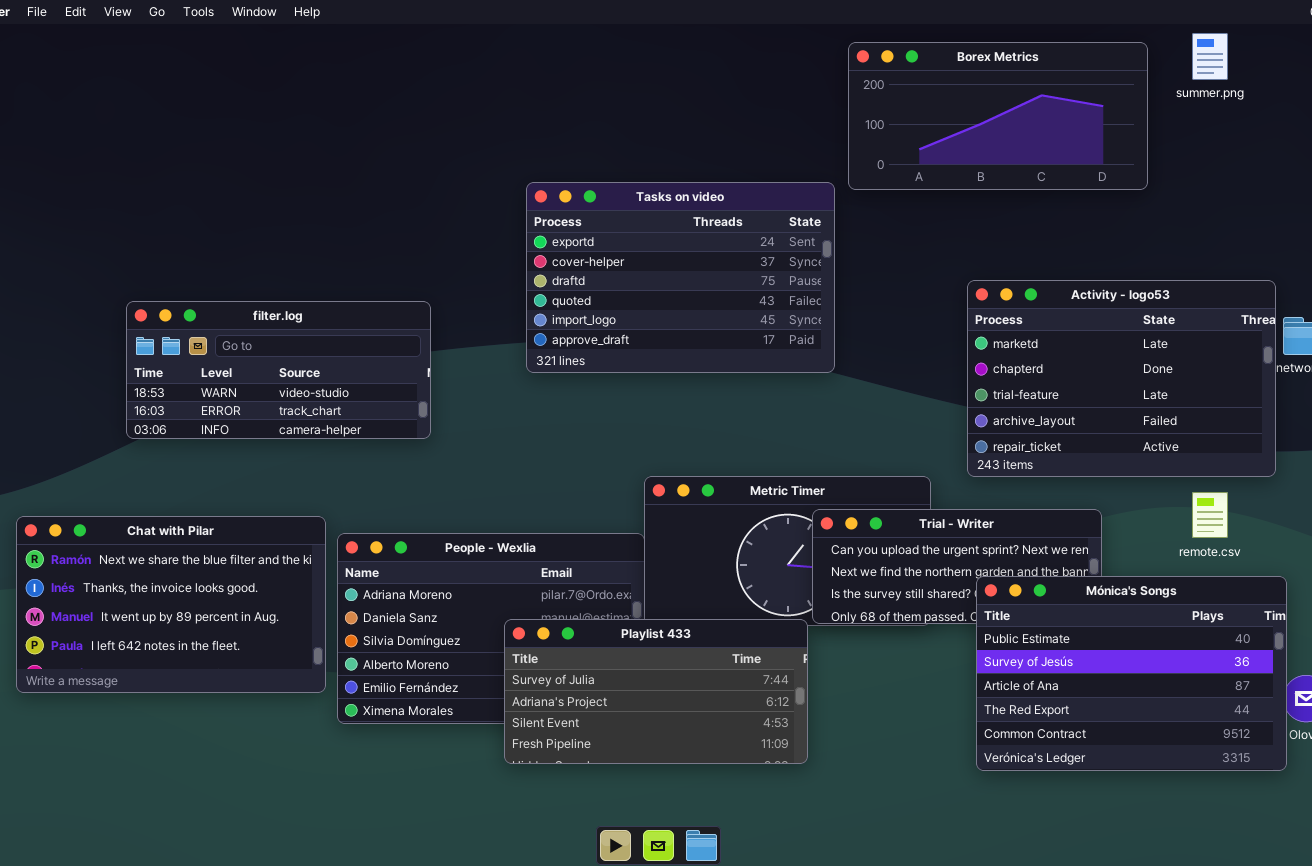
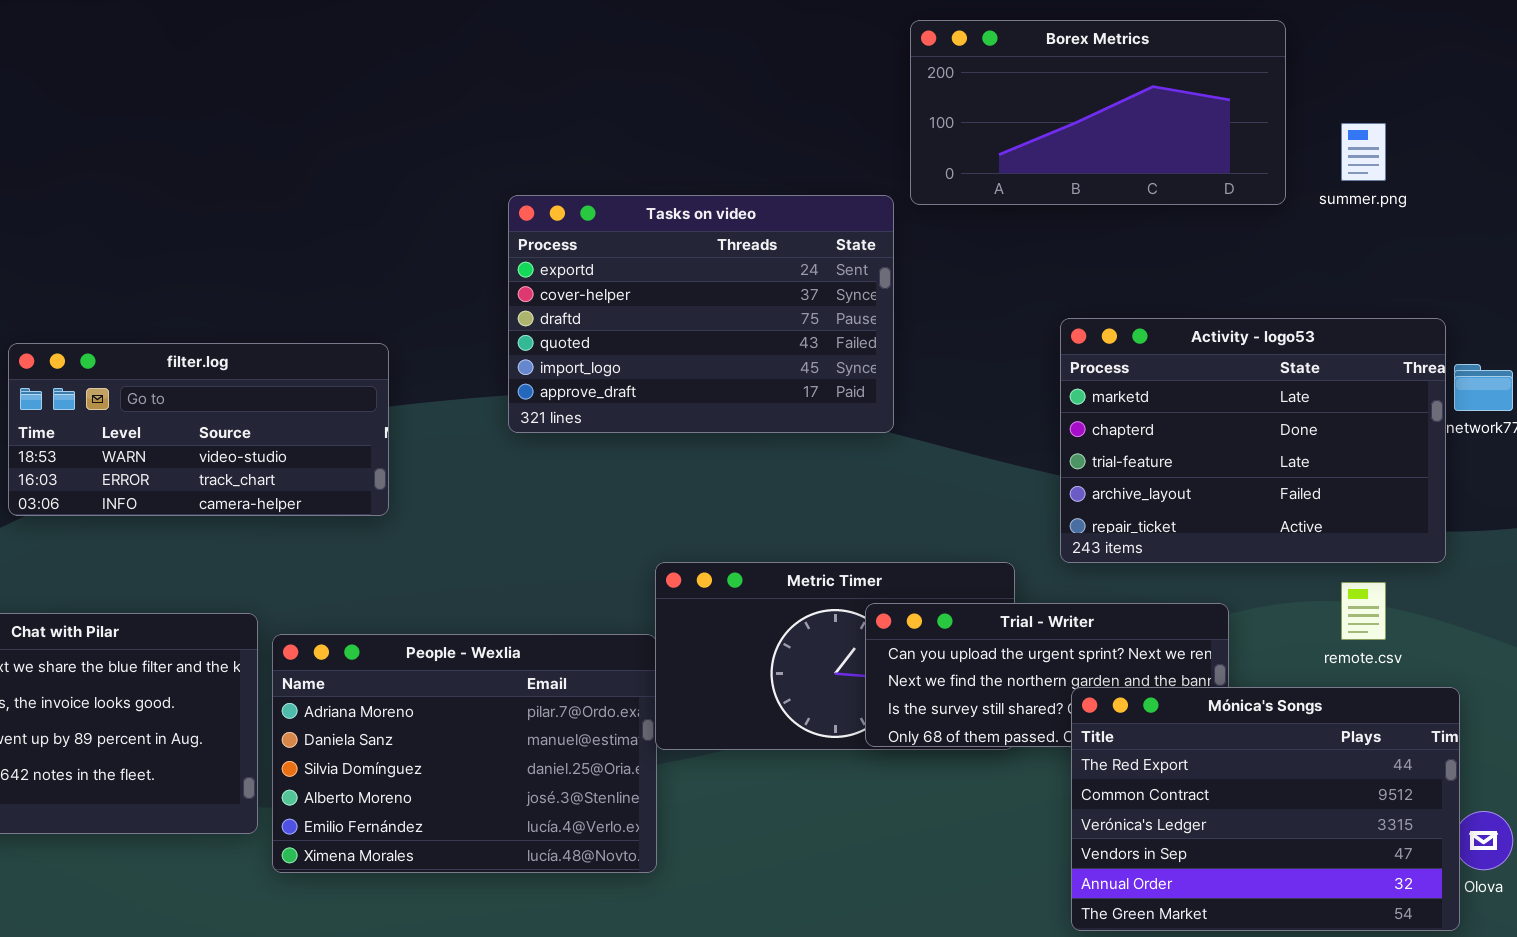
summer.png: [1192,33,1228,80] -> [1341,123,1386,181], moved
Mónica's Songs: [976,576,1287,771] -> [1071,687,1460,931], scrolled down 3 rows
Playlist 433: [504,619,808,764] -> none, closed

